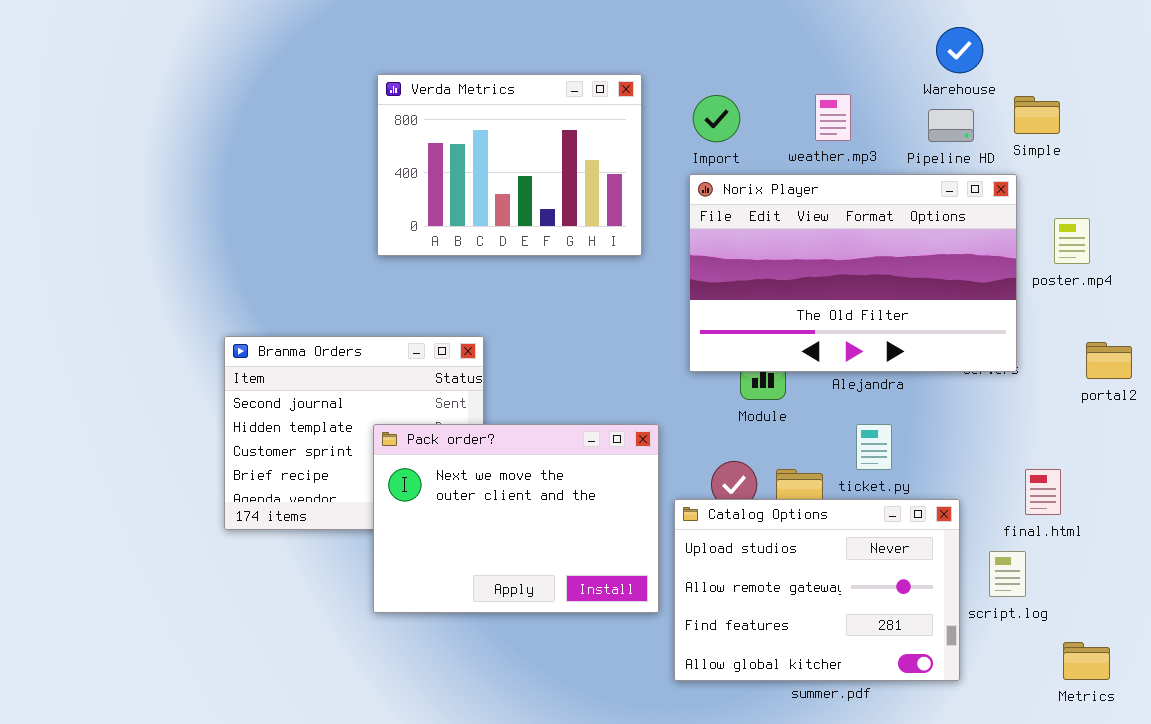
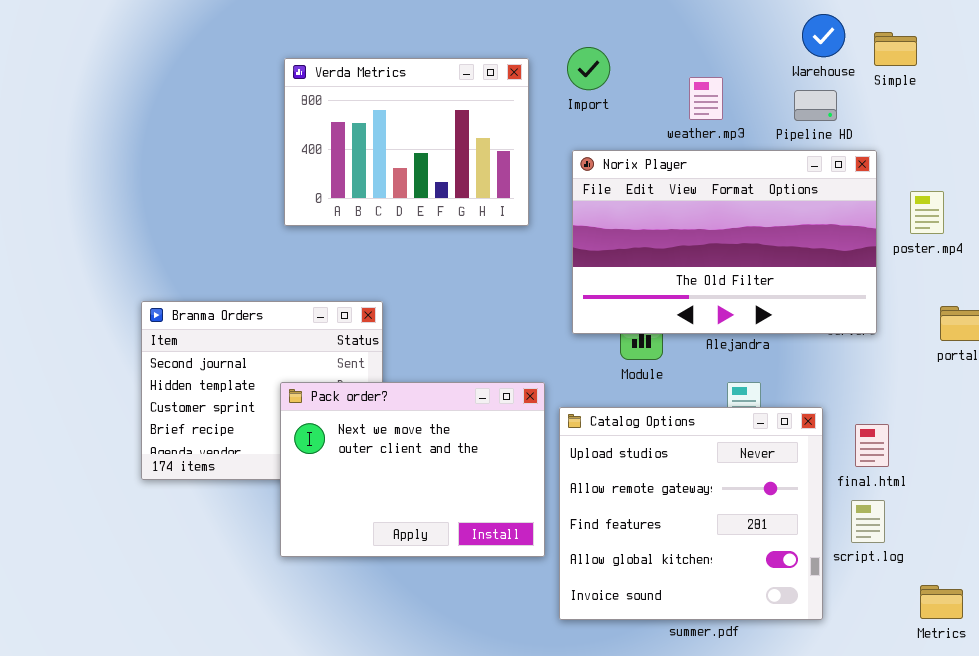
Import: [693,95,740,142] -> [567,47,610,90], moved
Simple: [1014,96,1060,134] -> [874,32,917,66], moved
final.html: [1025,469,1061,515] -> [855,424,889,467], moved
Catalog Options: [674,499,960,681] -> [559,407,823,620], resized

